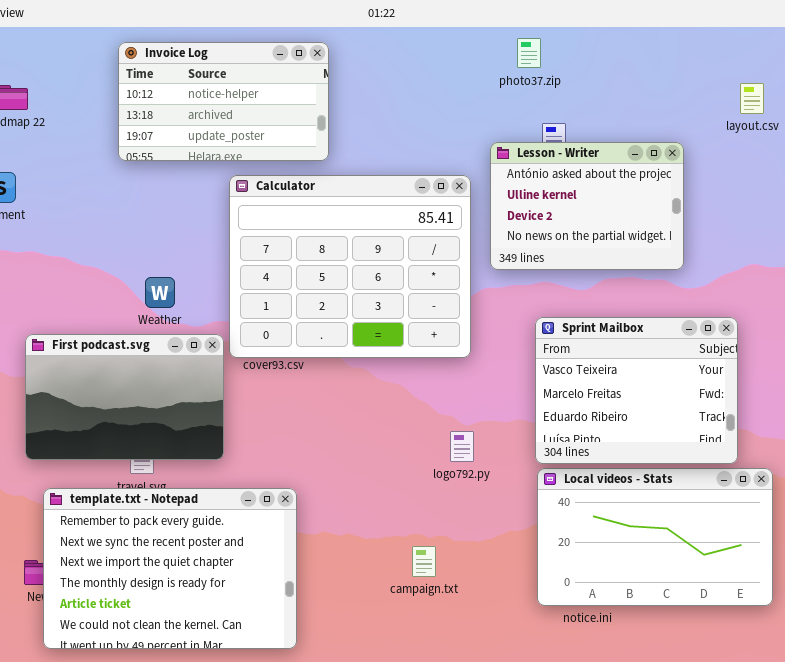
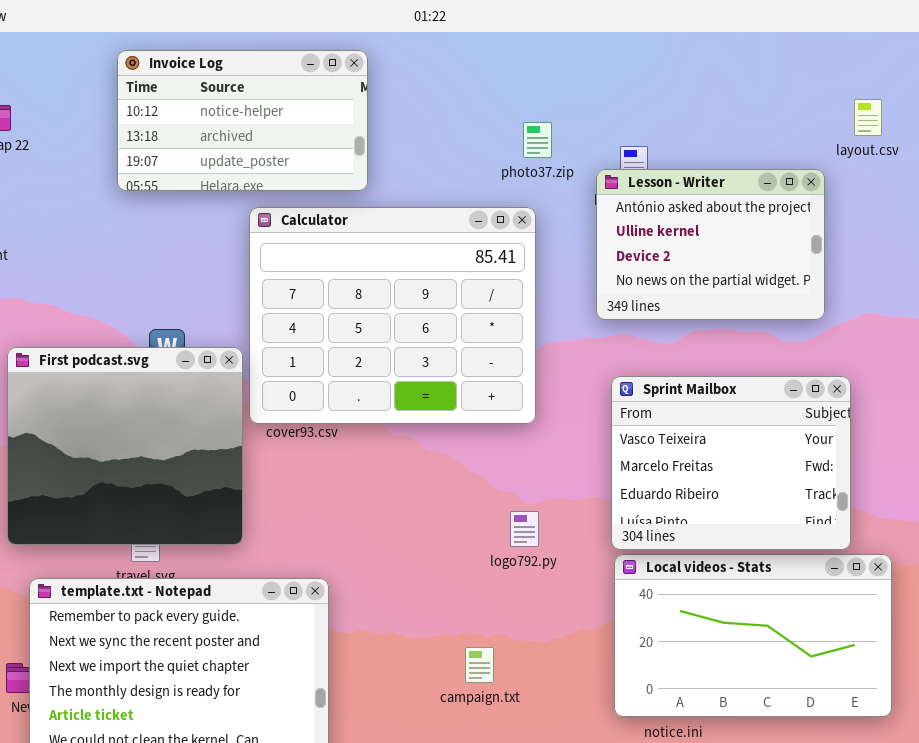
photo37.zip: [517,38,541,68] -> [523,122,552,158], moved
Lesson - Writer: [490,142,684,270] -> [596,169,825,320], moved
First podcast.svg: [25,334,224,460] -> [7,347,243,545], resized

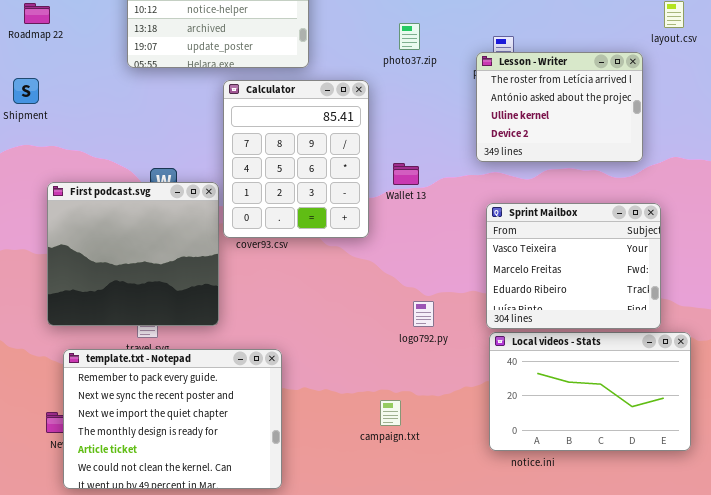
photo37.zip: [523,122,552,158] -> [399,23,420,50], moved
Lesson - Writer: [596,169,825,320] -> [476,52,643,162], scrolled up 1 row
Calculator: [249,207,536,424] -> [223,80,369,238], resized

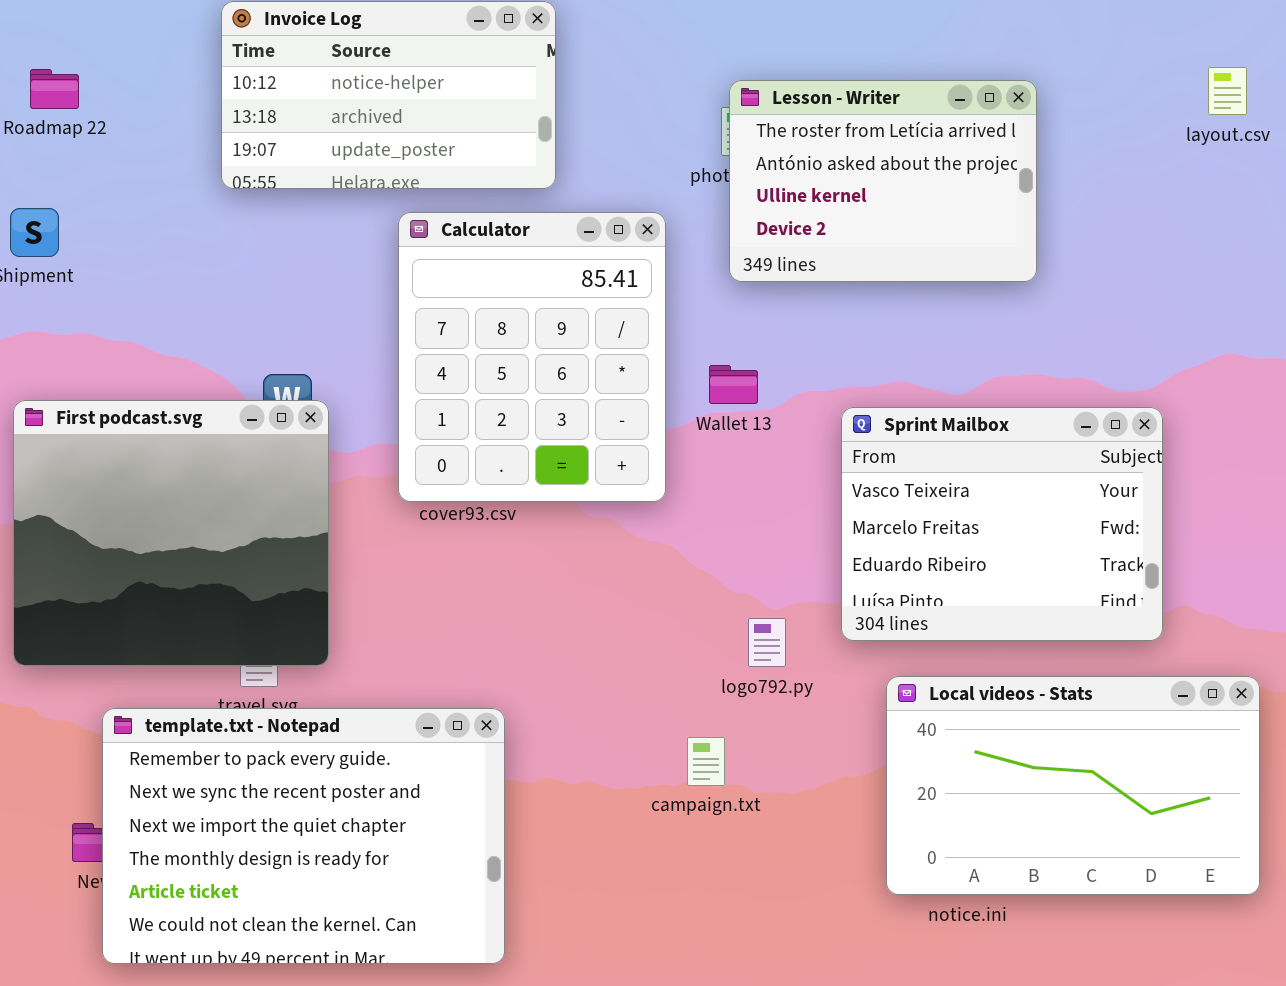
Lesson - Writer: [476,52,643,162] -> [729,80,1037,282], moved
First podcast.svg: [47,182,219,326] -> [13,400,329,666], moved
Sprint Mailbox: [486,203,661,329] -> [841,407,1163,641], moved
campaign.txt: [380,400,401,426] -> [687,737,725,786], moved

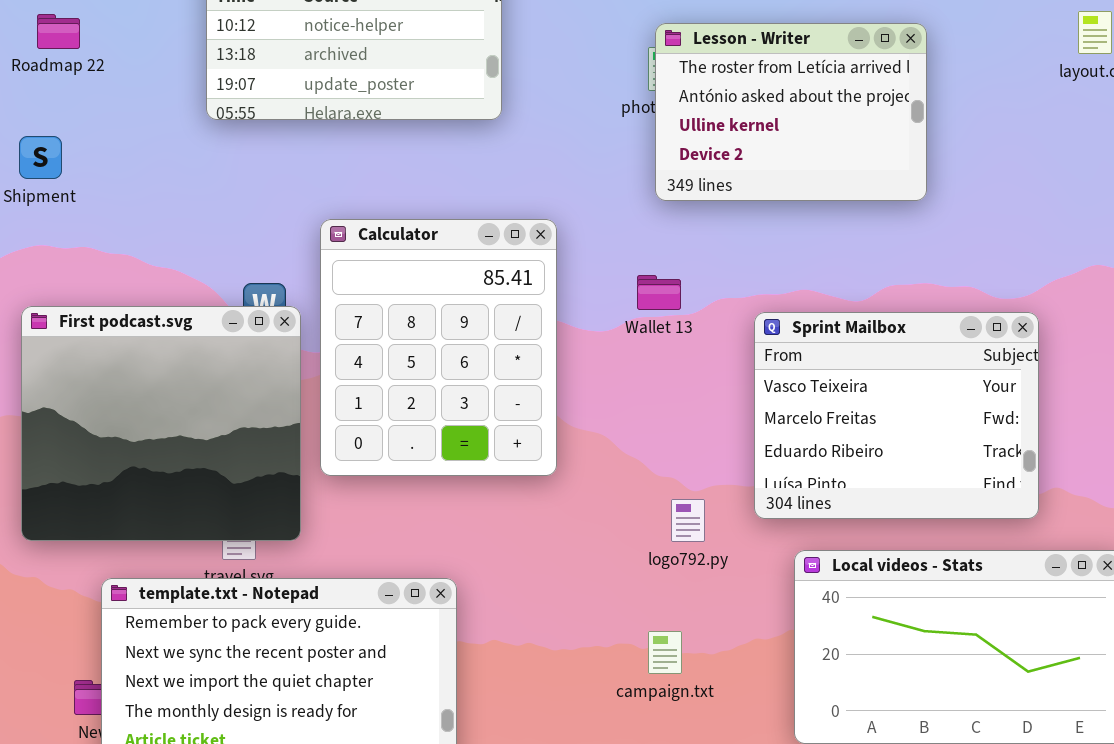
Calculator: [398,212,666,502] -> [320,219,557,476], moved
campaign.txt: [687,737,725,786] -> [648,631,682,674], moved

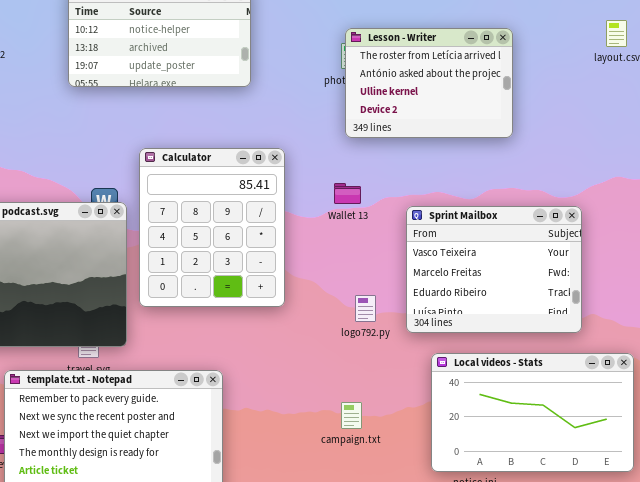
logo792.py: [671,499,705,542] -> [355,295,376,322], moved

